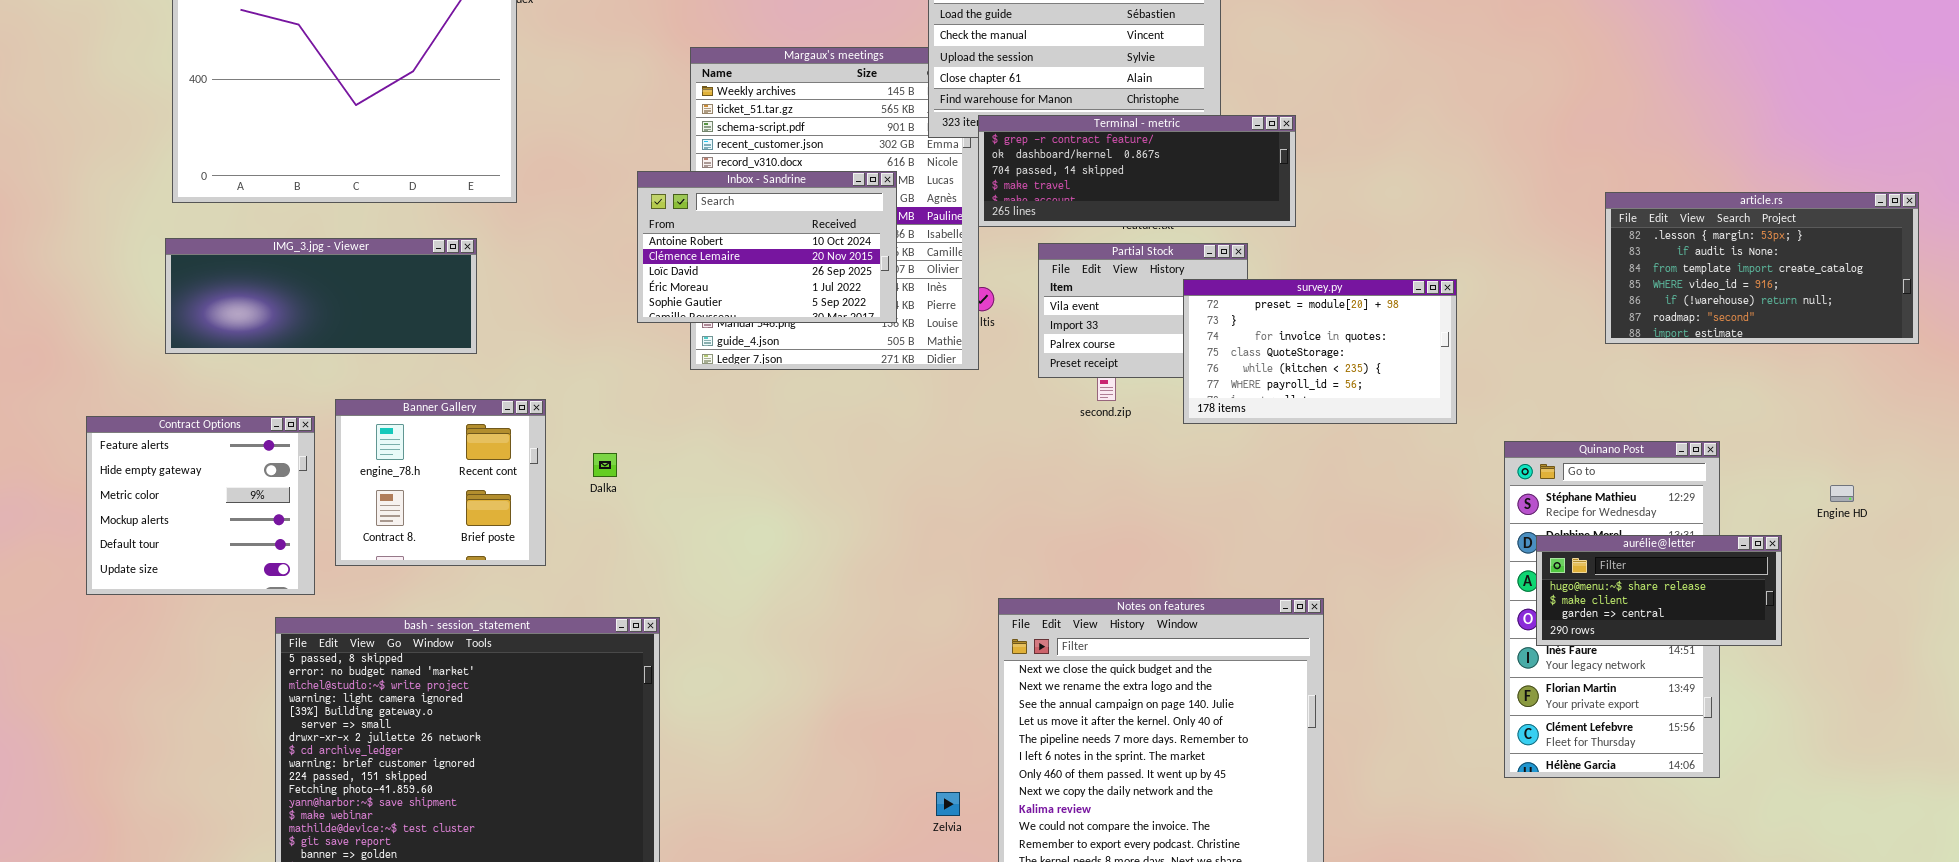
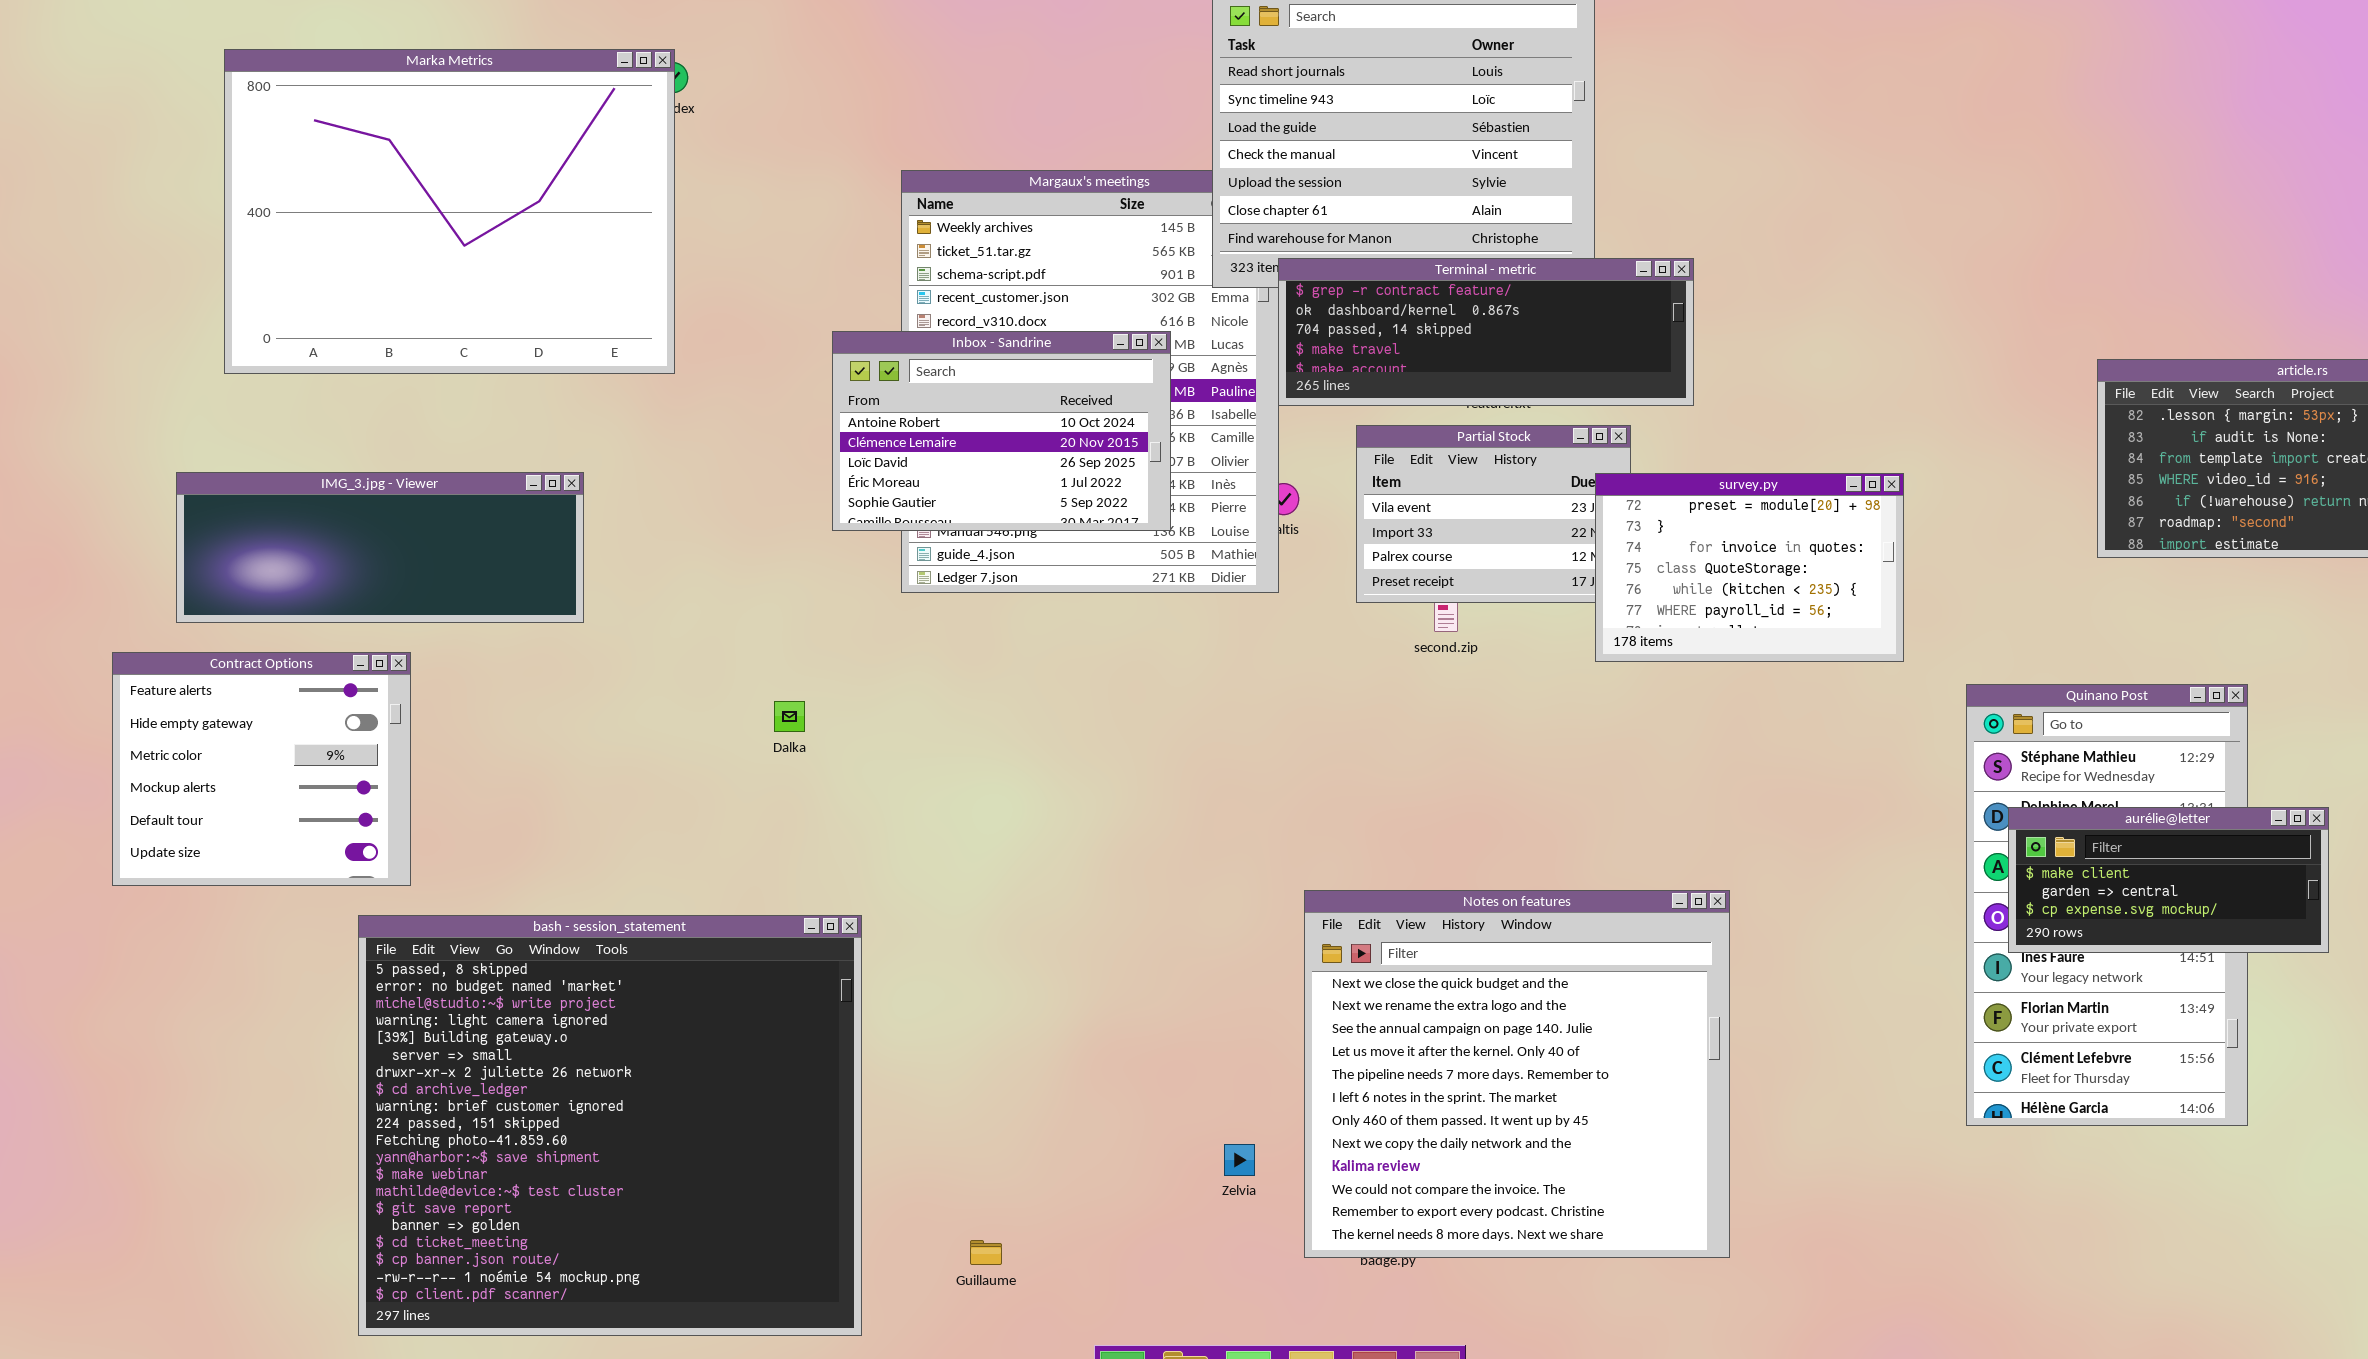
IMG_3.jpg - Viewer: [165,238,477,354] -> [176,472,584,623], moved
survey.py: [1183,279,1457,424] -> [1595,473,1904,662], resized
Banner Gallery: [335,399,546,566] -> none, closed
aurélie@letter: [1536,535,1782,646] -> [2008,807,2329,953], scrolled down 1 row

